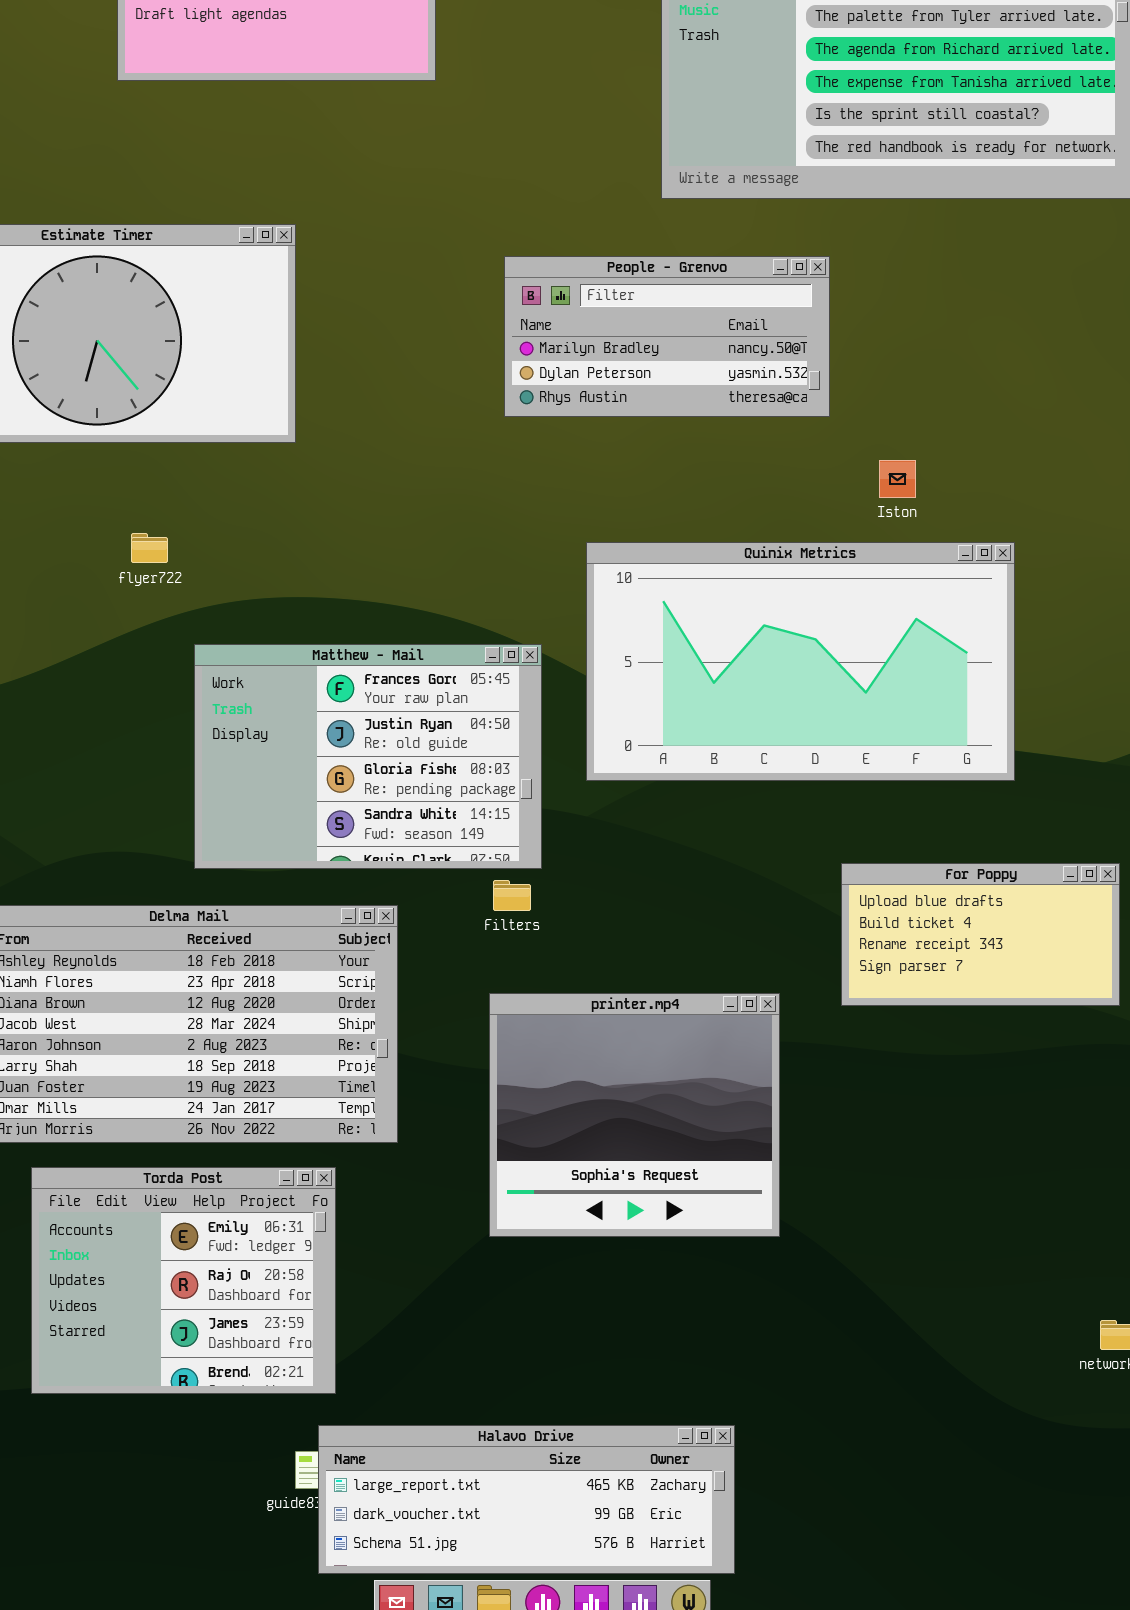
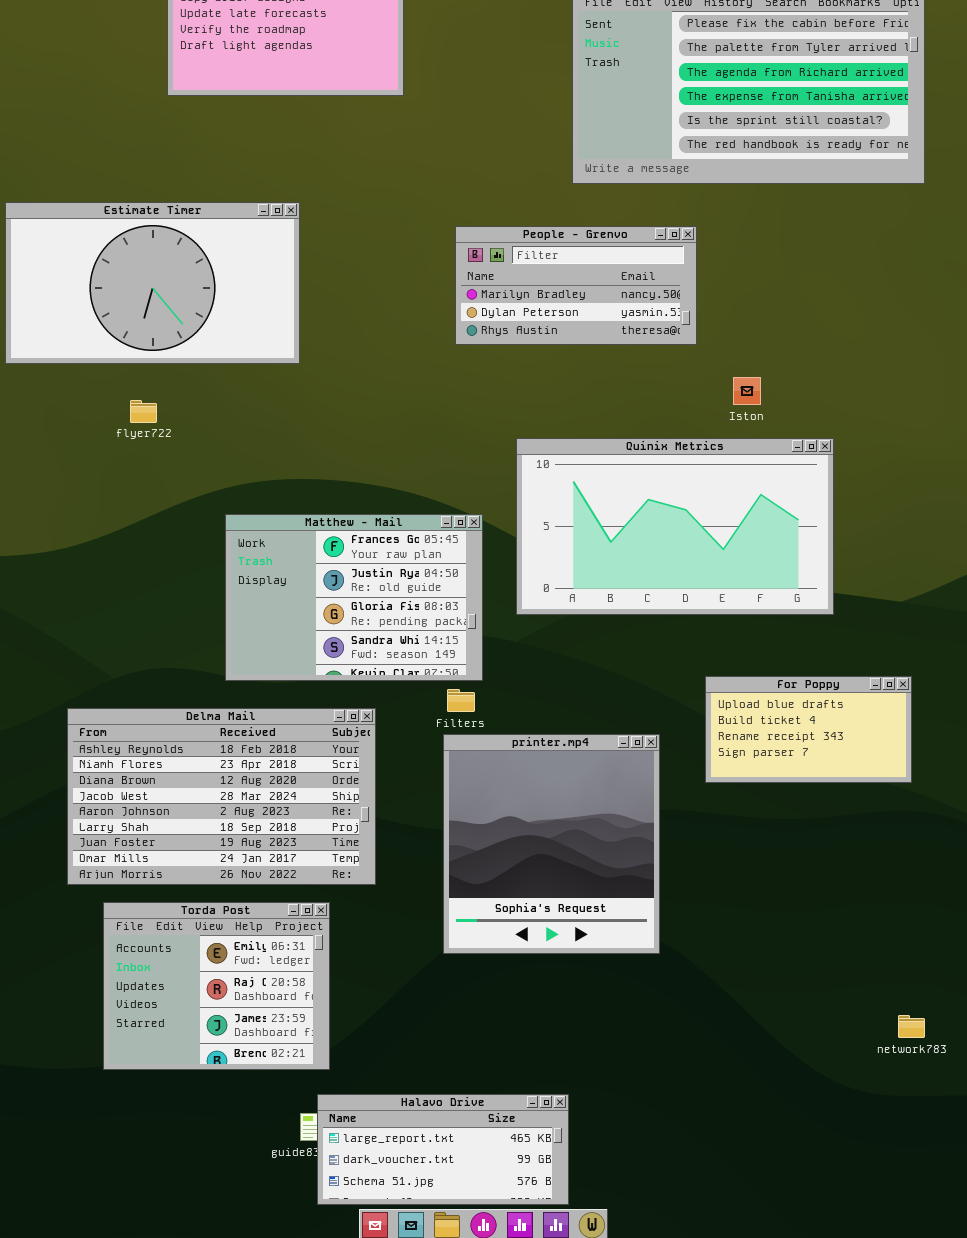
flyer722: [131,533,168,563] -> [130,400,157,423], moved
printer.mp4: [489,993,780,1237] -> [443,734,660,954], resized
Halavo Drive: [318,1425,735,1574] -> [317,1094,569,1205], resized

